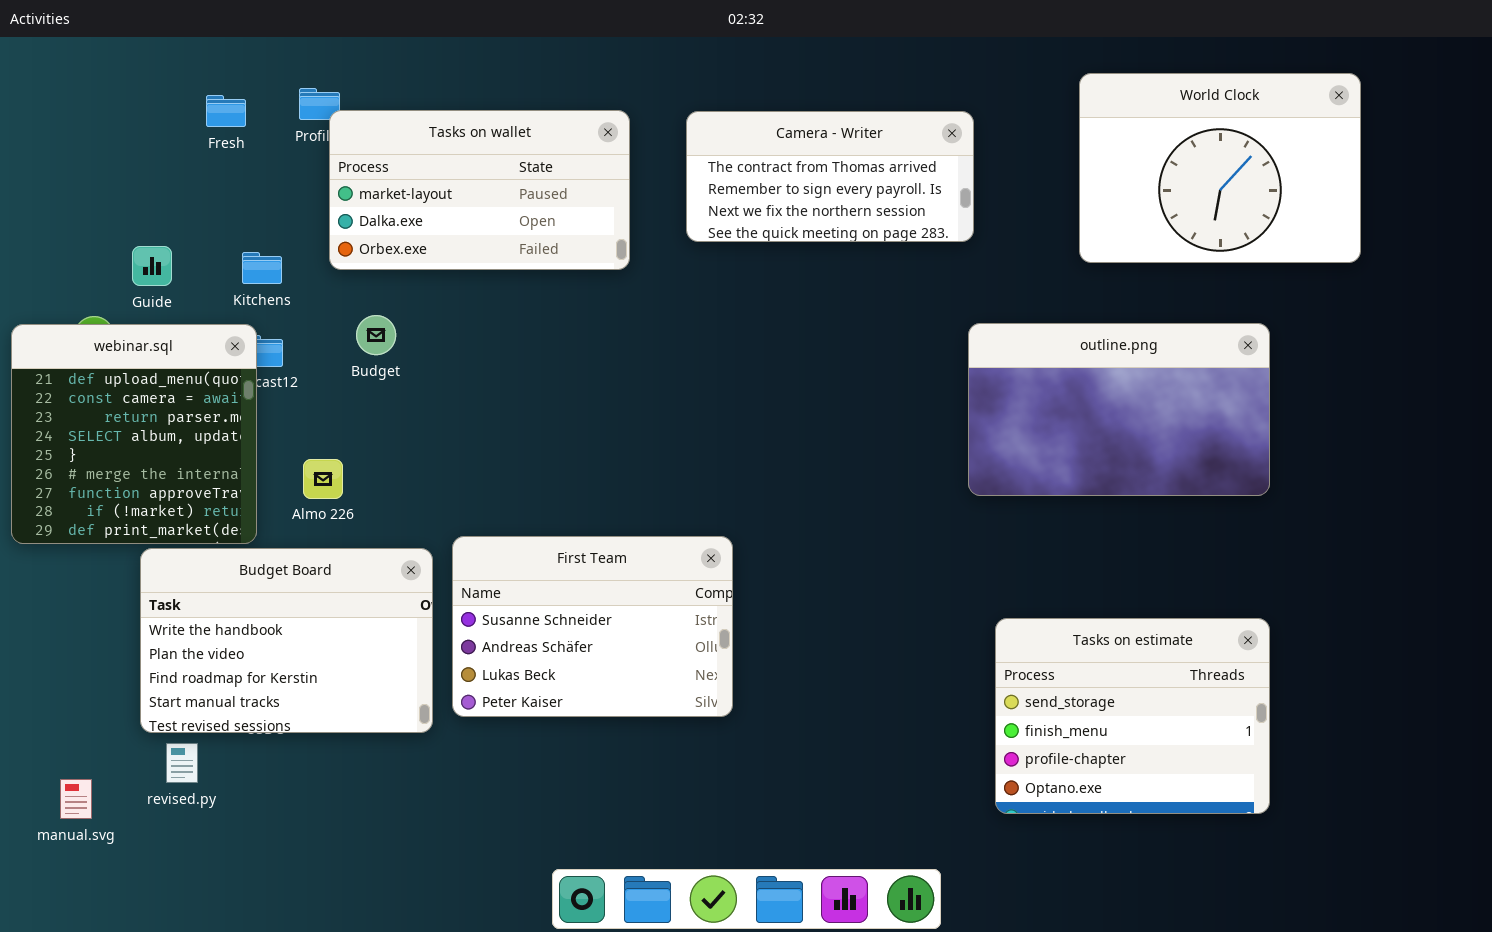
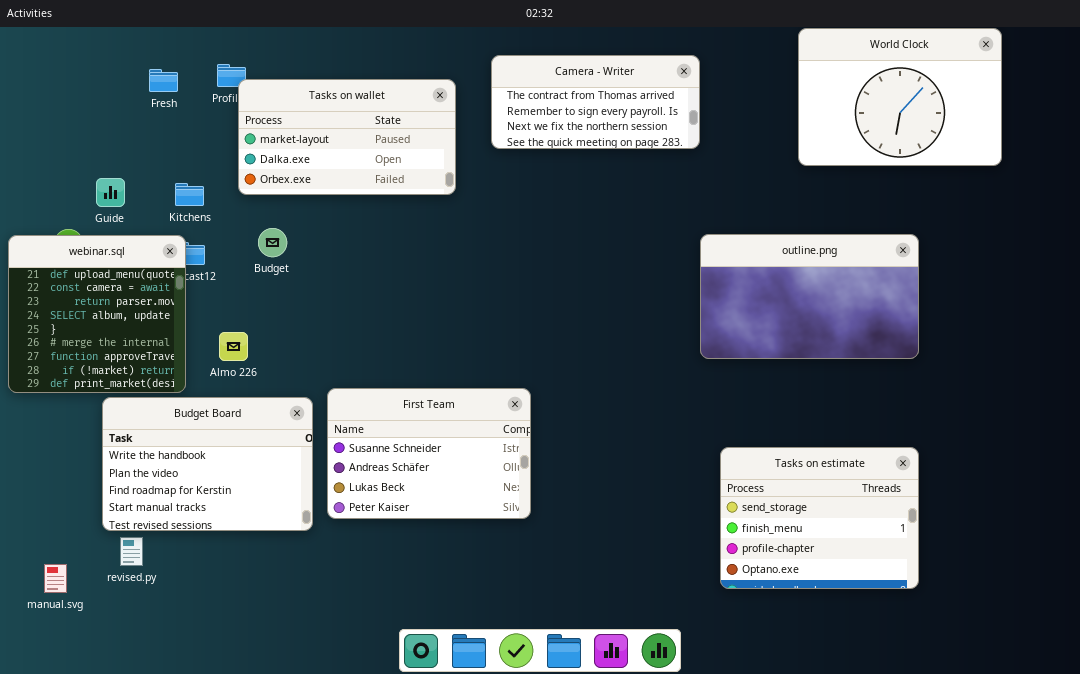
World Clock: [1079,73,1361,263] -> [798,28,1002,166], moved
Camera - Writer: [686,111,974,242] -> [491,55,700,149], moved

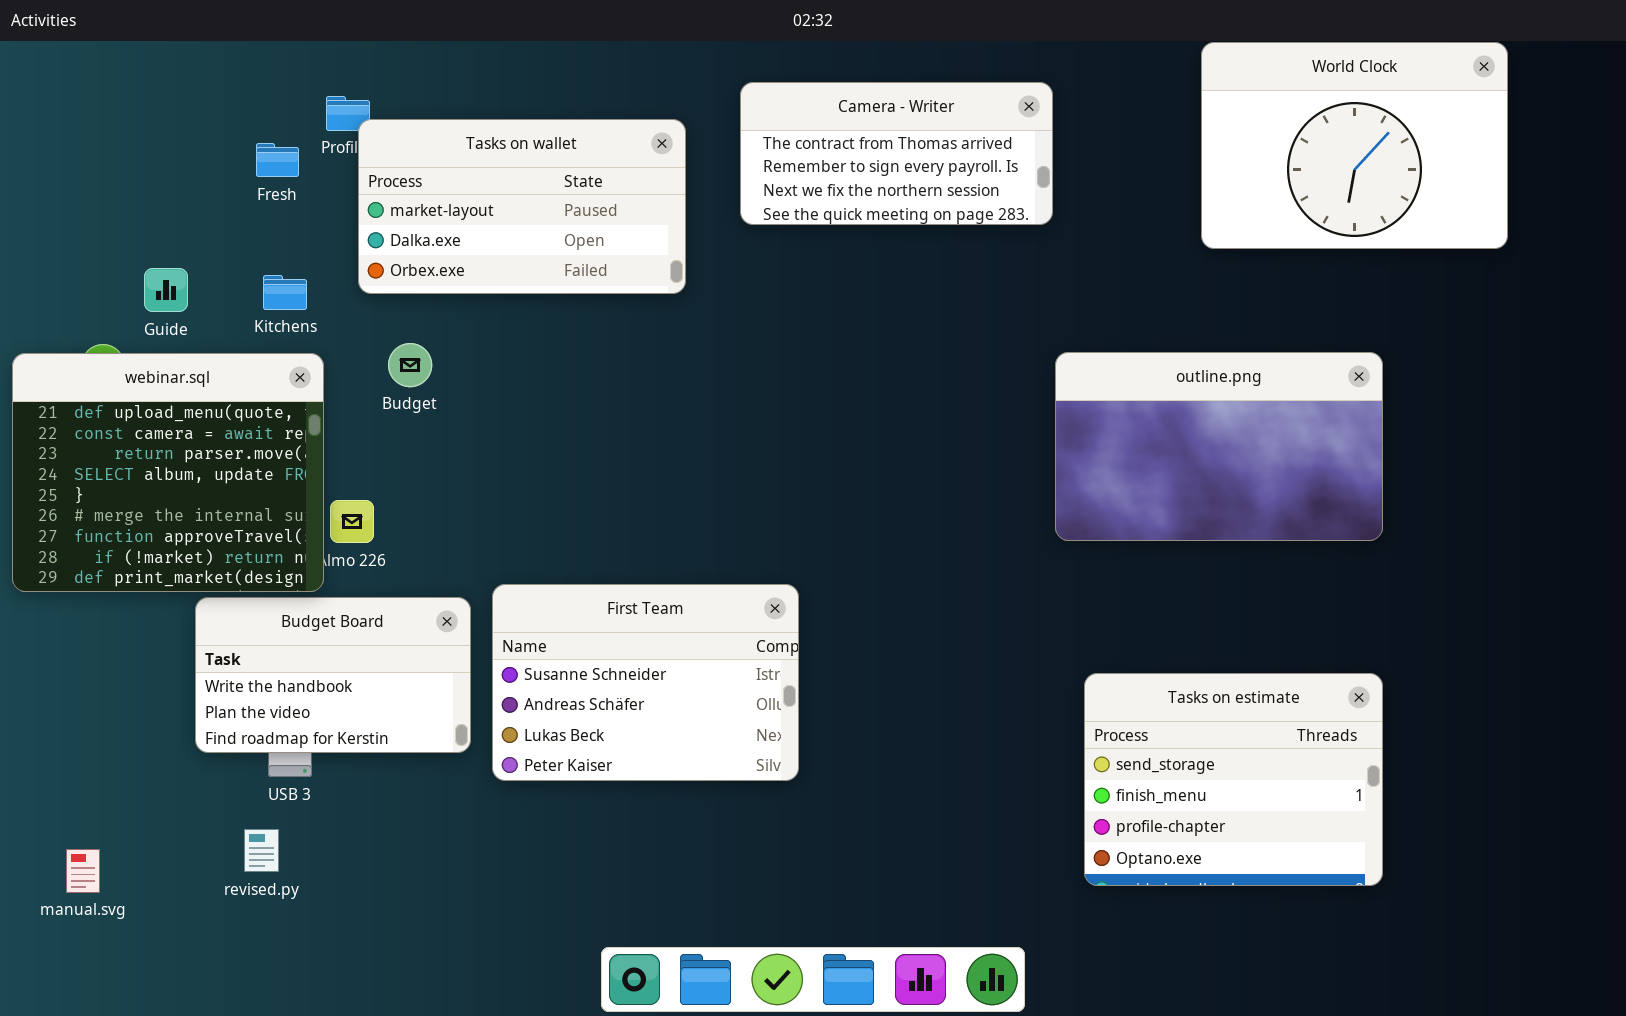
Fresh: [149,69,178,92] -> [256,143,299,177], moved
webinar.sql: [8,235,186,393] -> [12,353,324,592], resized
Budget Board: [102,397,313,531] -> [195,597,471,753], resized
revised.py: [120,537,143,566] -> [244,829,279,872], moved

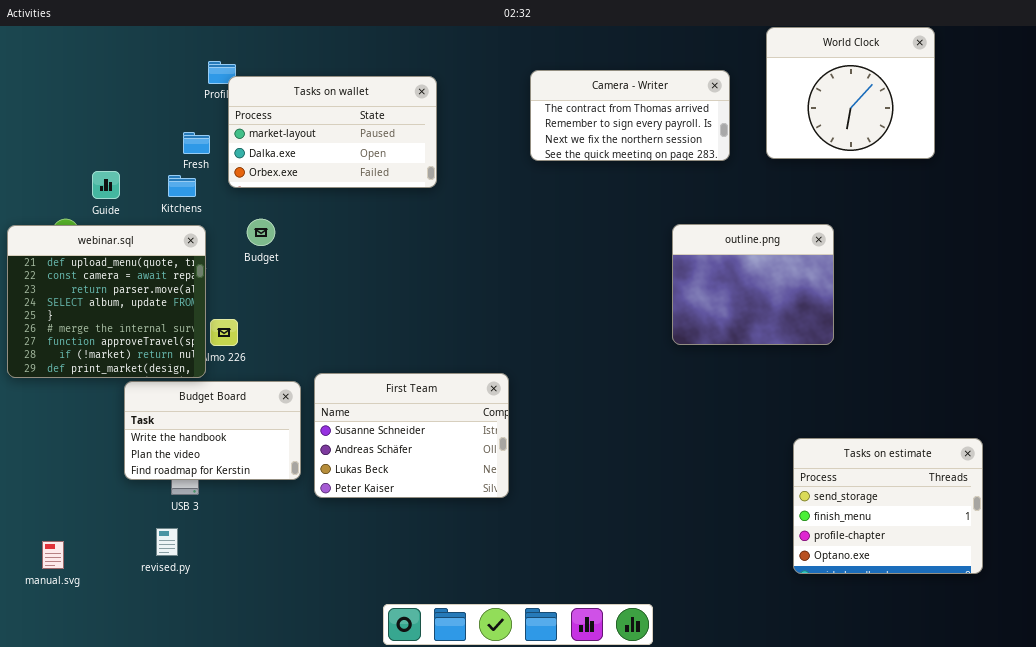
World Clock: [1201,42,1508,249] -> [766,27,935,159], resized
Camera - Writer: [740,82,1053,225] -> [530,70,730,161], moved
Fresh: [256,143,299,177] -> [183,132,210,154], moved
outline.png: [1055,352,1383,541] -> [672,224,834,345], resized
Tasks on estimate: [1084,673,1383,886] -> [793,438,983,574], moved

